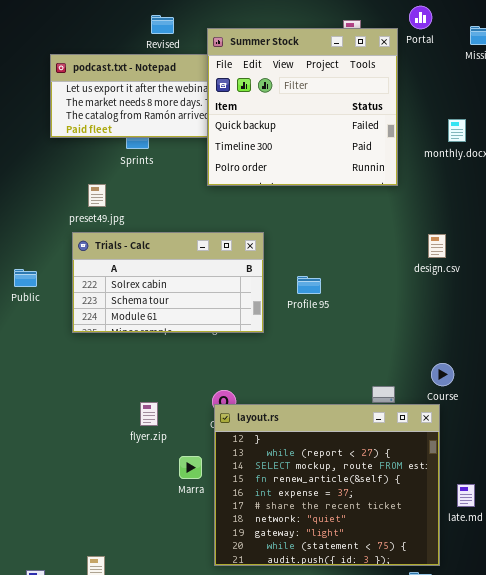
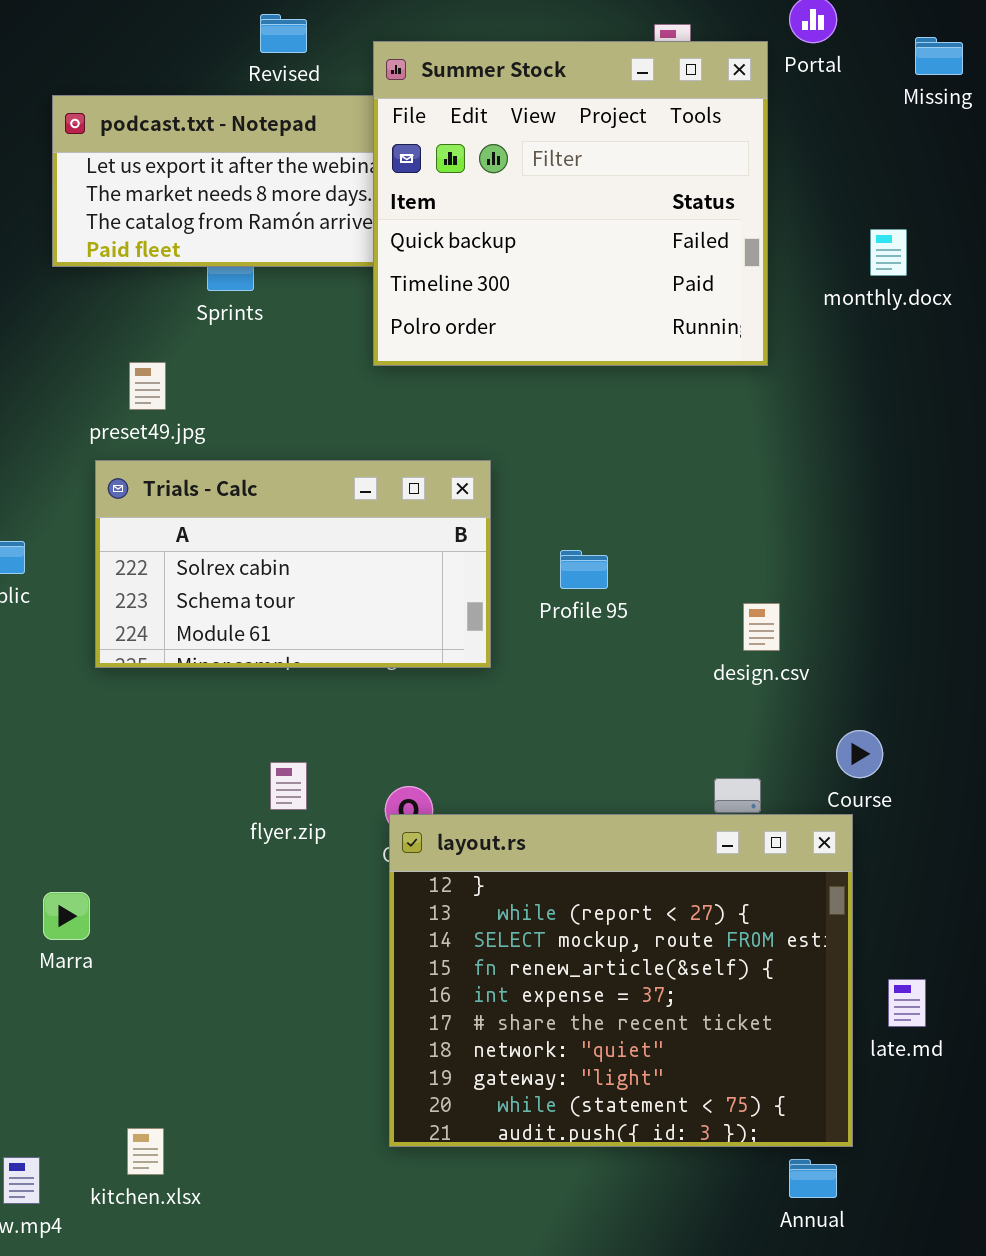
design.csv: [428,234,446,258] -> [743,603,780,651], moved
flyer.zip: [140,402,158,426] -> [270,762,307,810], moved
Marra: [179,456,202,479] -> [43,892,90,940], moved

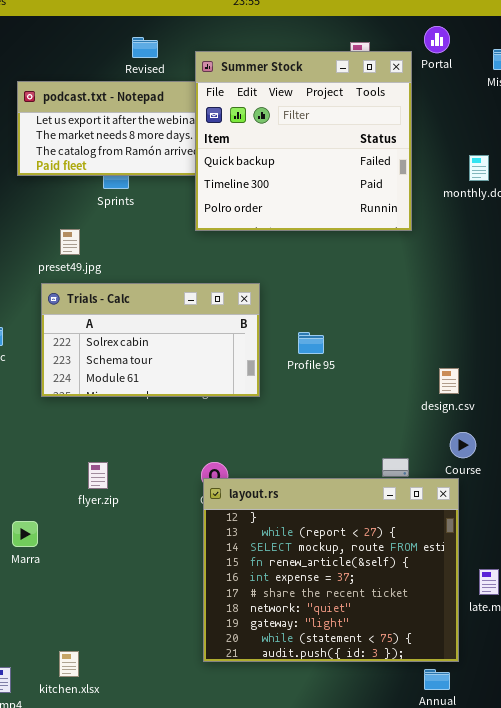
design.csv: [743,603,780,651] -> [439,368,459,394], moved
flyer.zip: [270,762,307,810] -> [88,462,108,489], moved

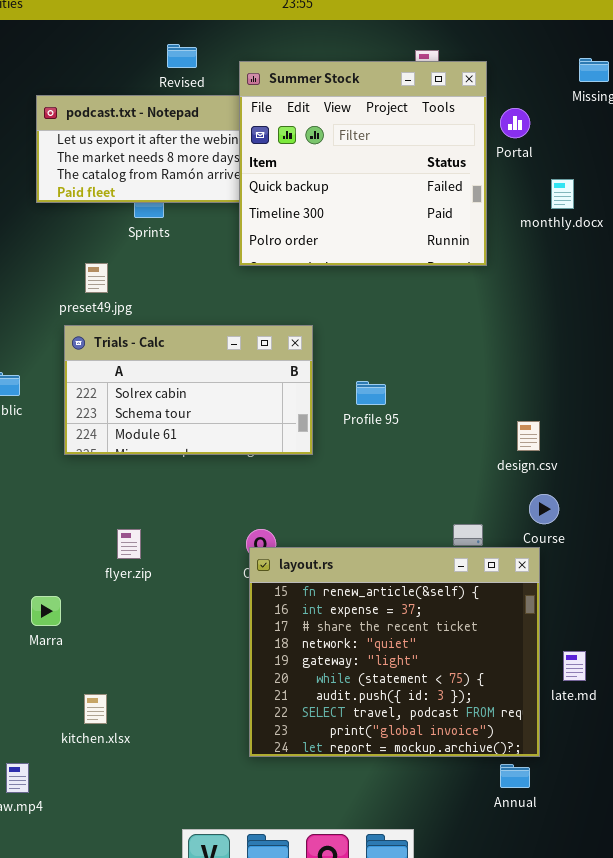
Portal: [424,26,450,53] -> [500,108,530,138], moved
layout.rs: [203,478,459,662] -> [249,547,540,757], scrolled down 3 rows
kitchen.xlsx: [59,651,79,677] -> [84,694,107,724], moved

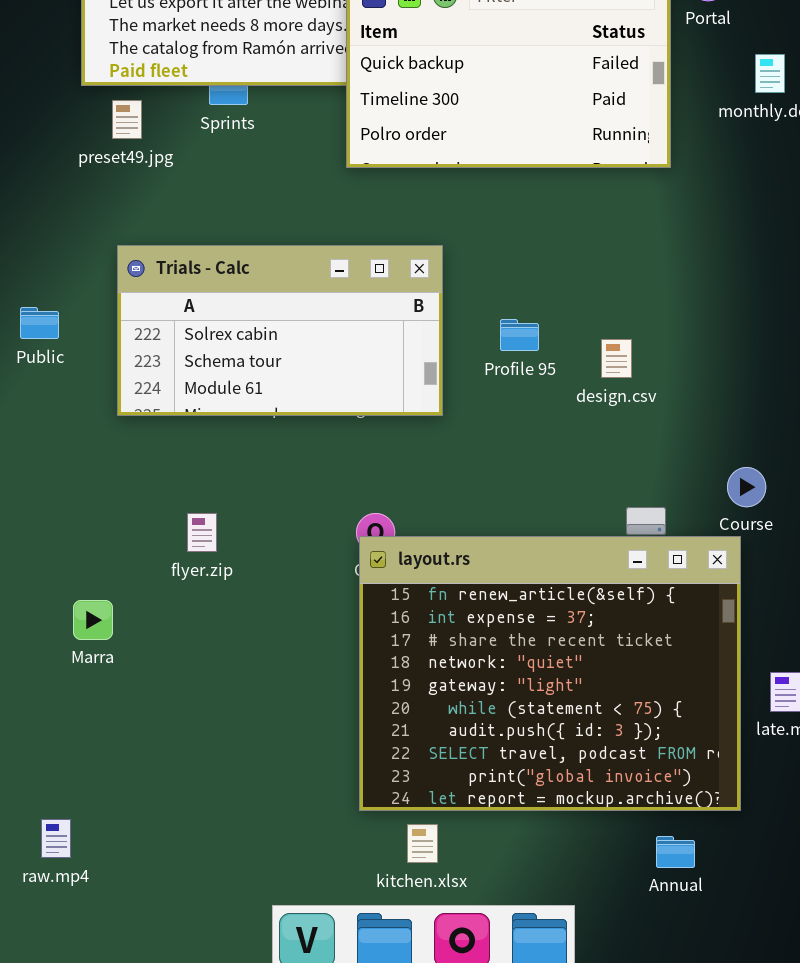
preset49.jpg: [85,263,108,293] -> [112,100,142,139], moved
design.csv: [517,421,540,451] -> [601,339,632,378], moved
kitchen.xlsx: [84,694,107,724] -> [407,824,438,863], moved
Annual: [500,764,530,788] -> [656,836,695,868], moved

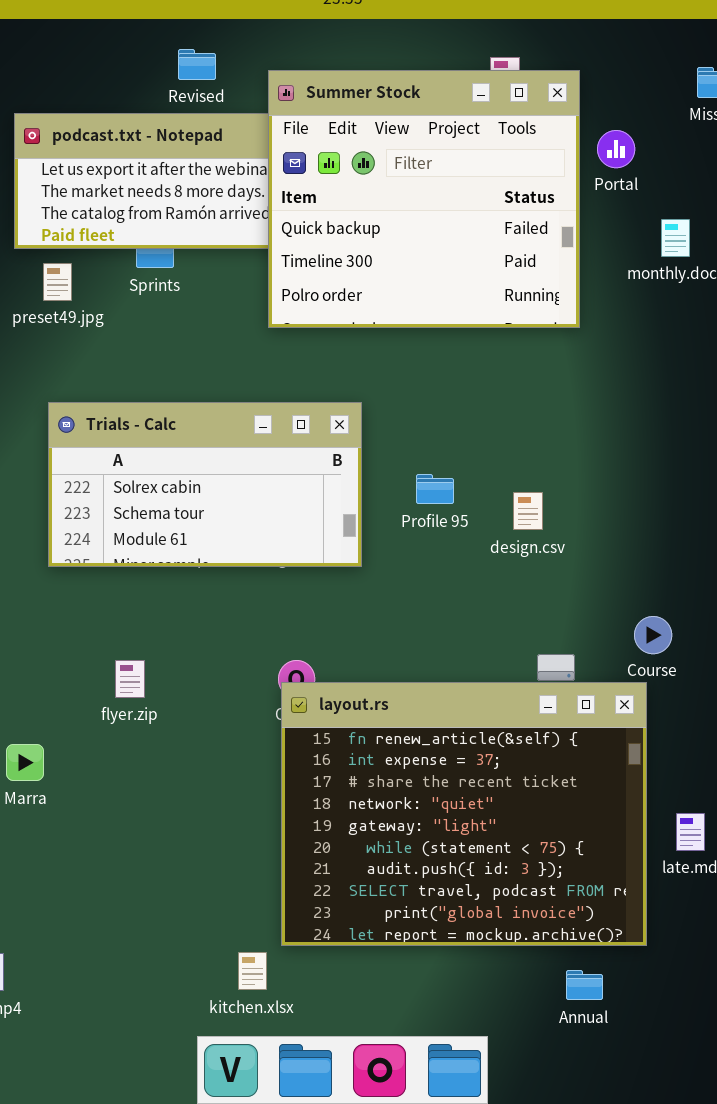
kitchen.xlsx: [407,824,438,863] -> [238,952,267,990], moved

